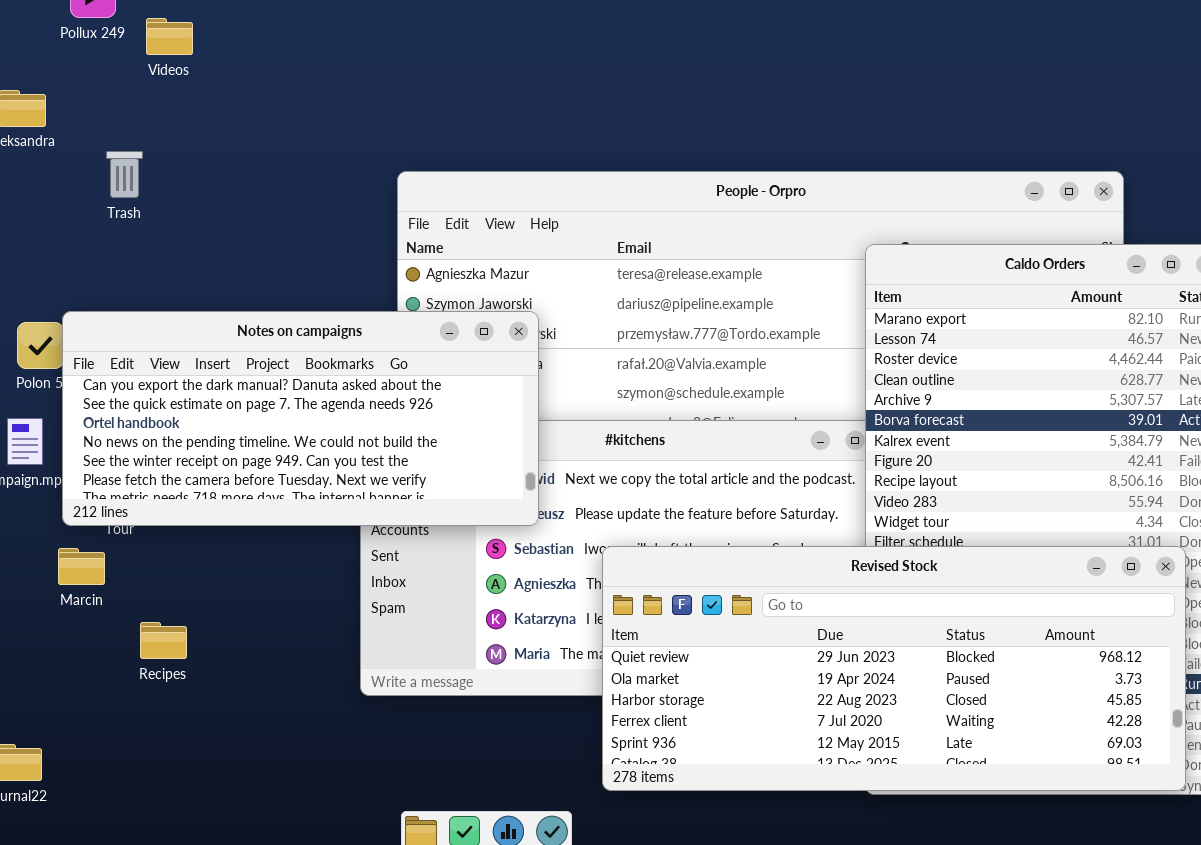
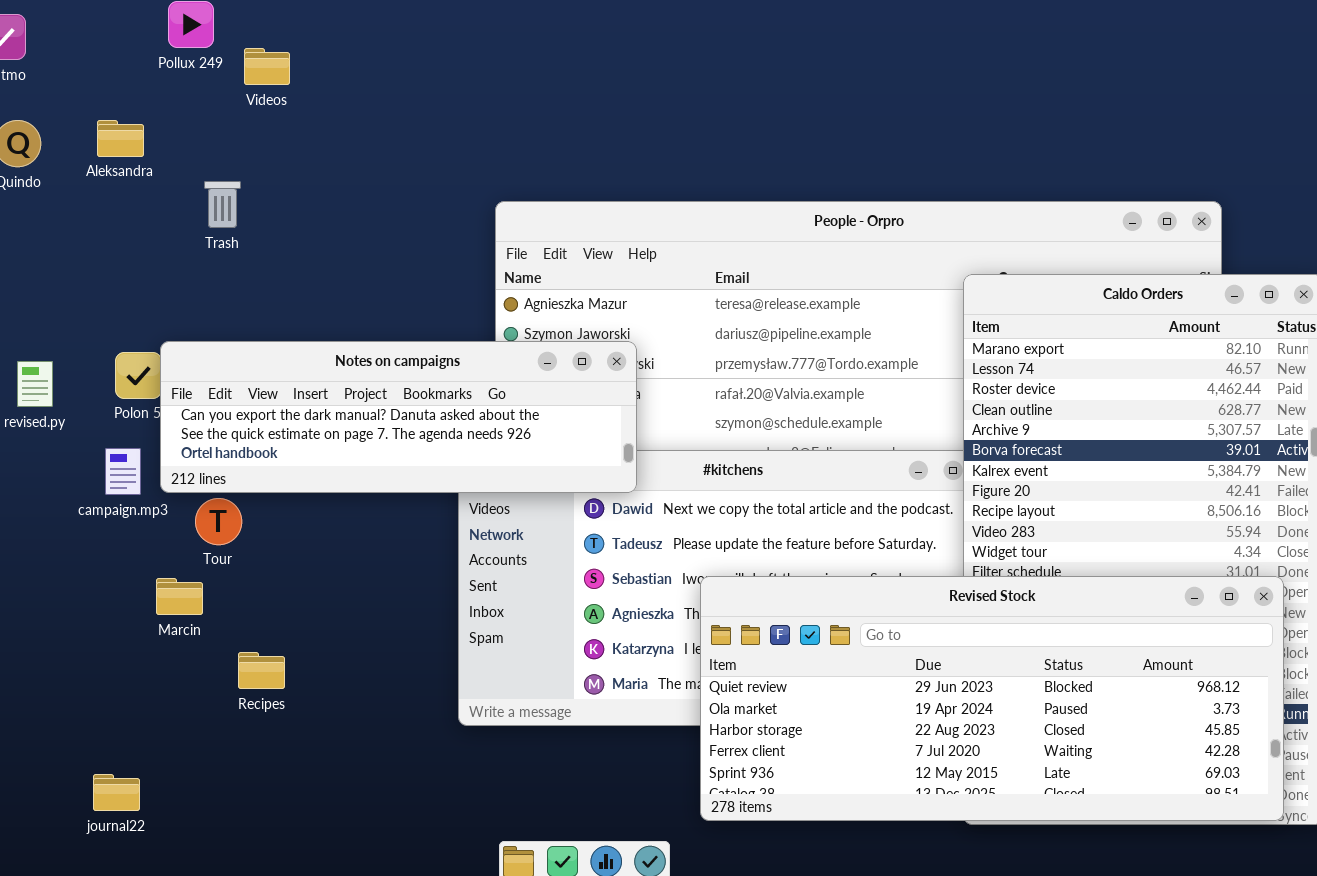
Notes on campaigns: [62,311,539,526] -> [160,341,637,493], resized

